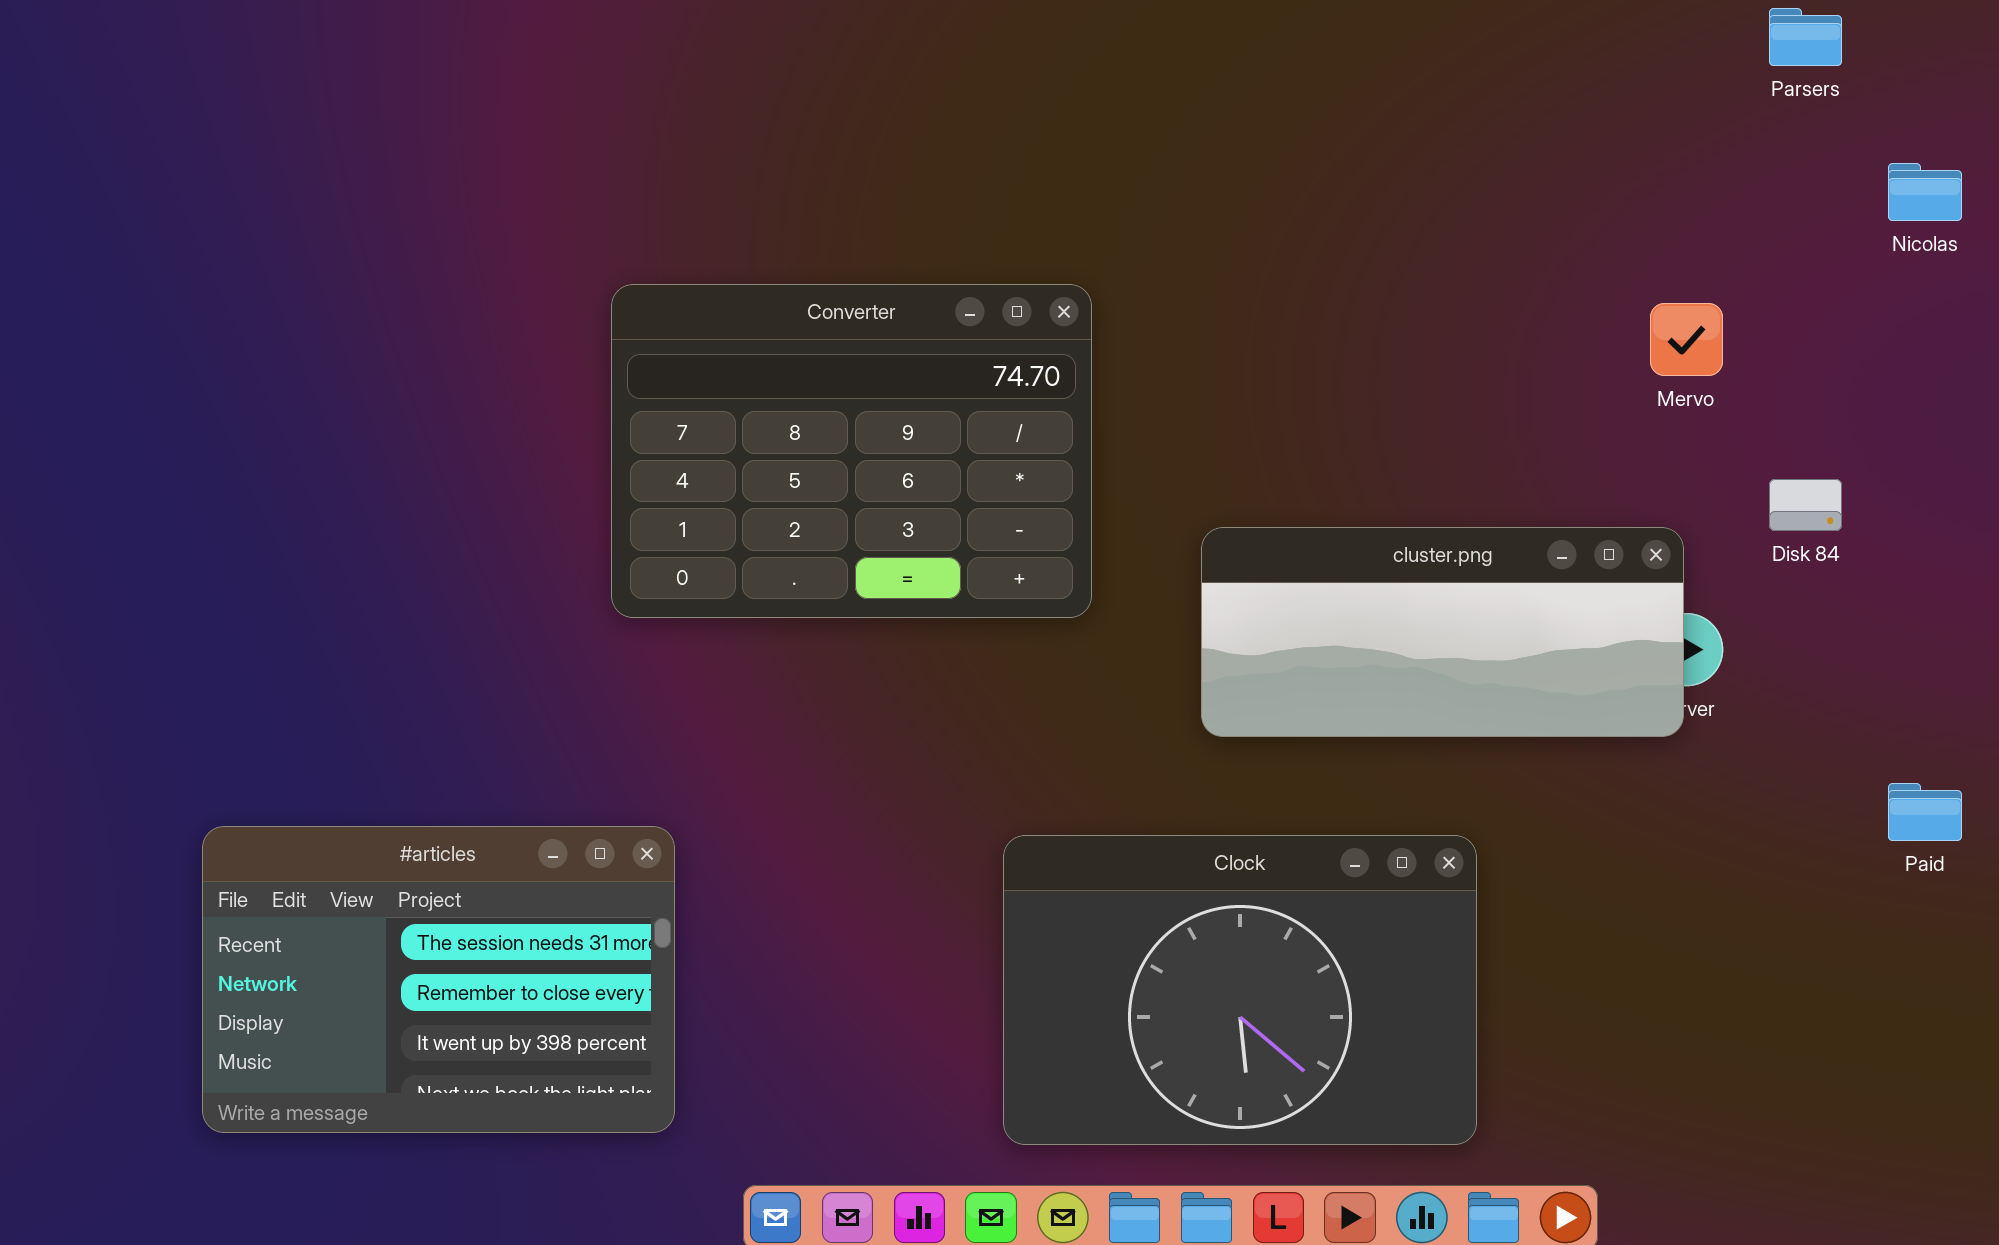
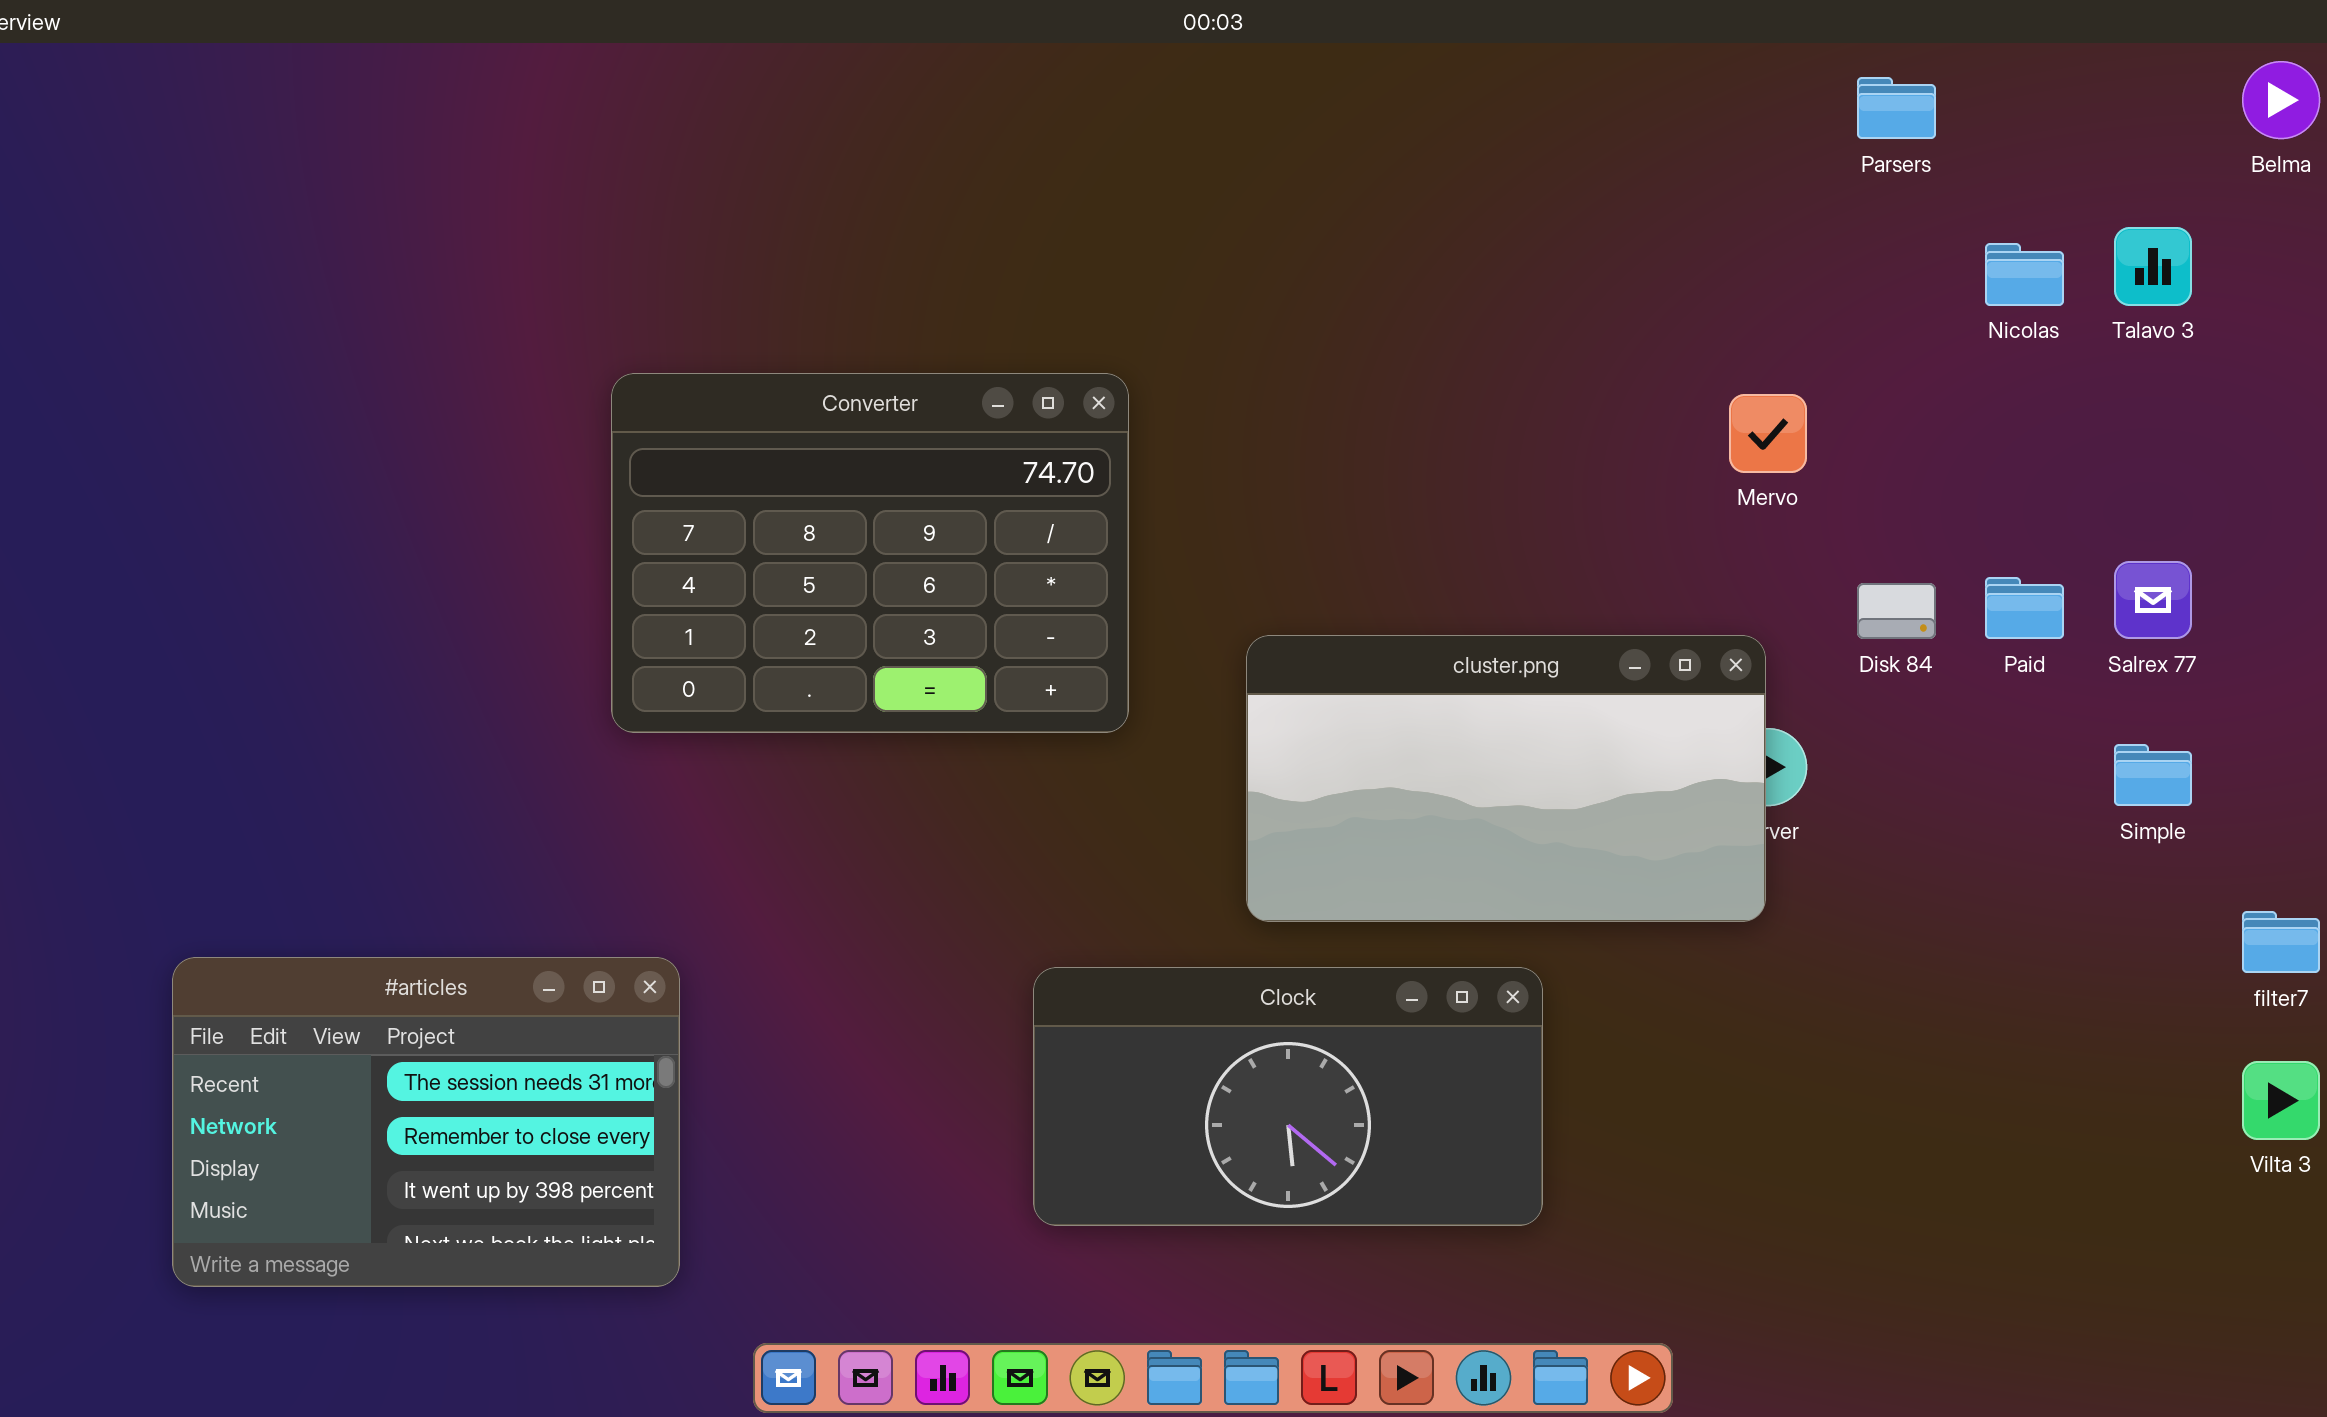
cluster.png: [1201,527,1684,737] -> [1246,635,1766,922], resized
Paid: [1888,783,1962,841] -> [1985,577,2064,639], moved
Clock: [1003,835,1477,1145] -> [1033,967,1543,1226], resized

